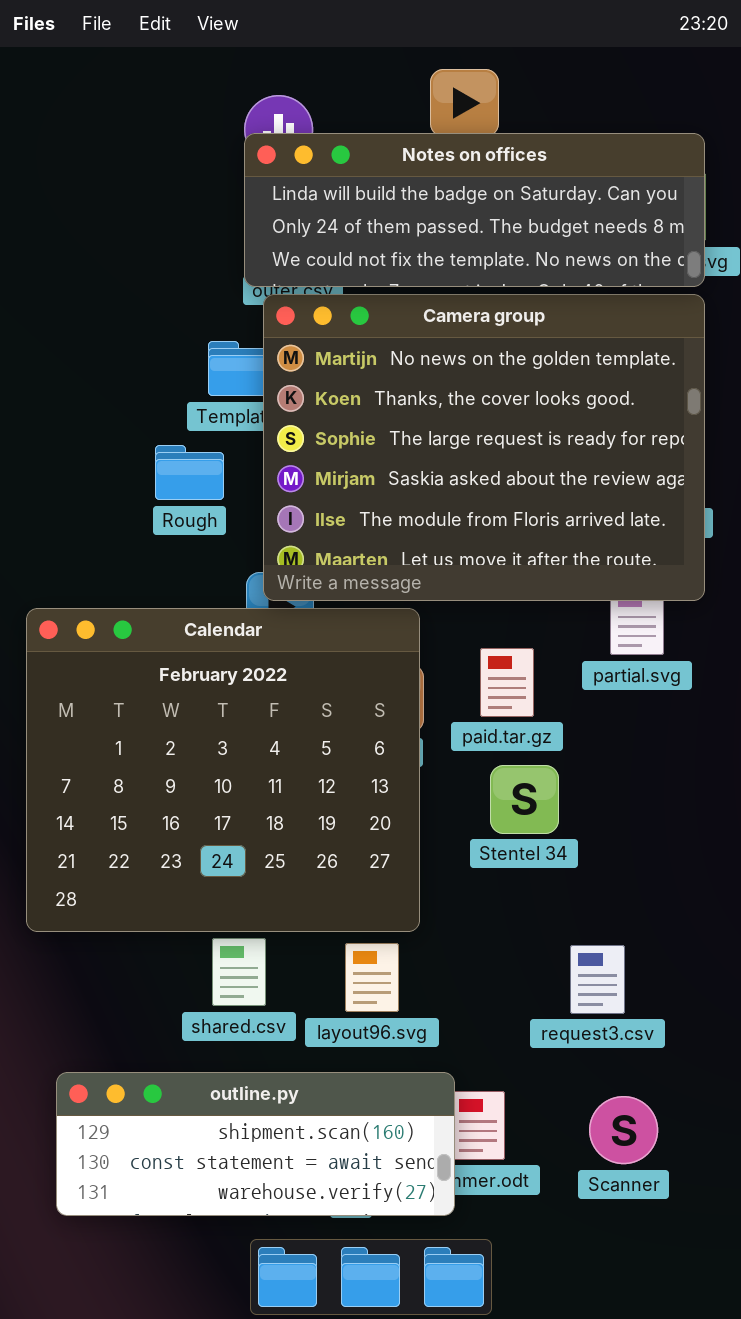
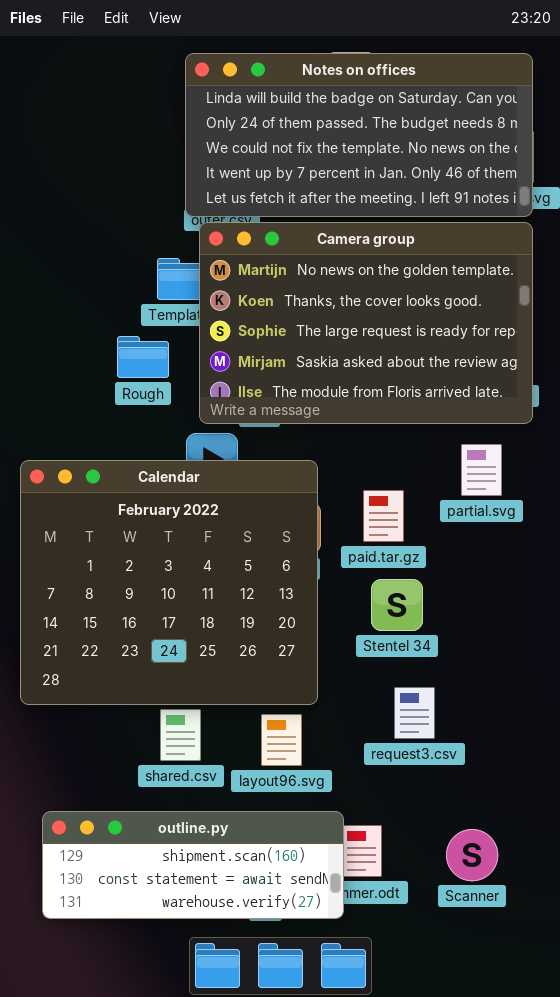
Notes on offices: [244,133,705,287] -> [185,53,533,217], resized
Camera group: [263,294,705,601] -> [199,222,533,424], resized
request3.csv: [570,945,625,1014] -> [394,687,435,739], moved

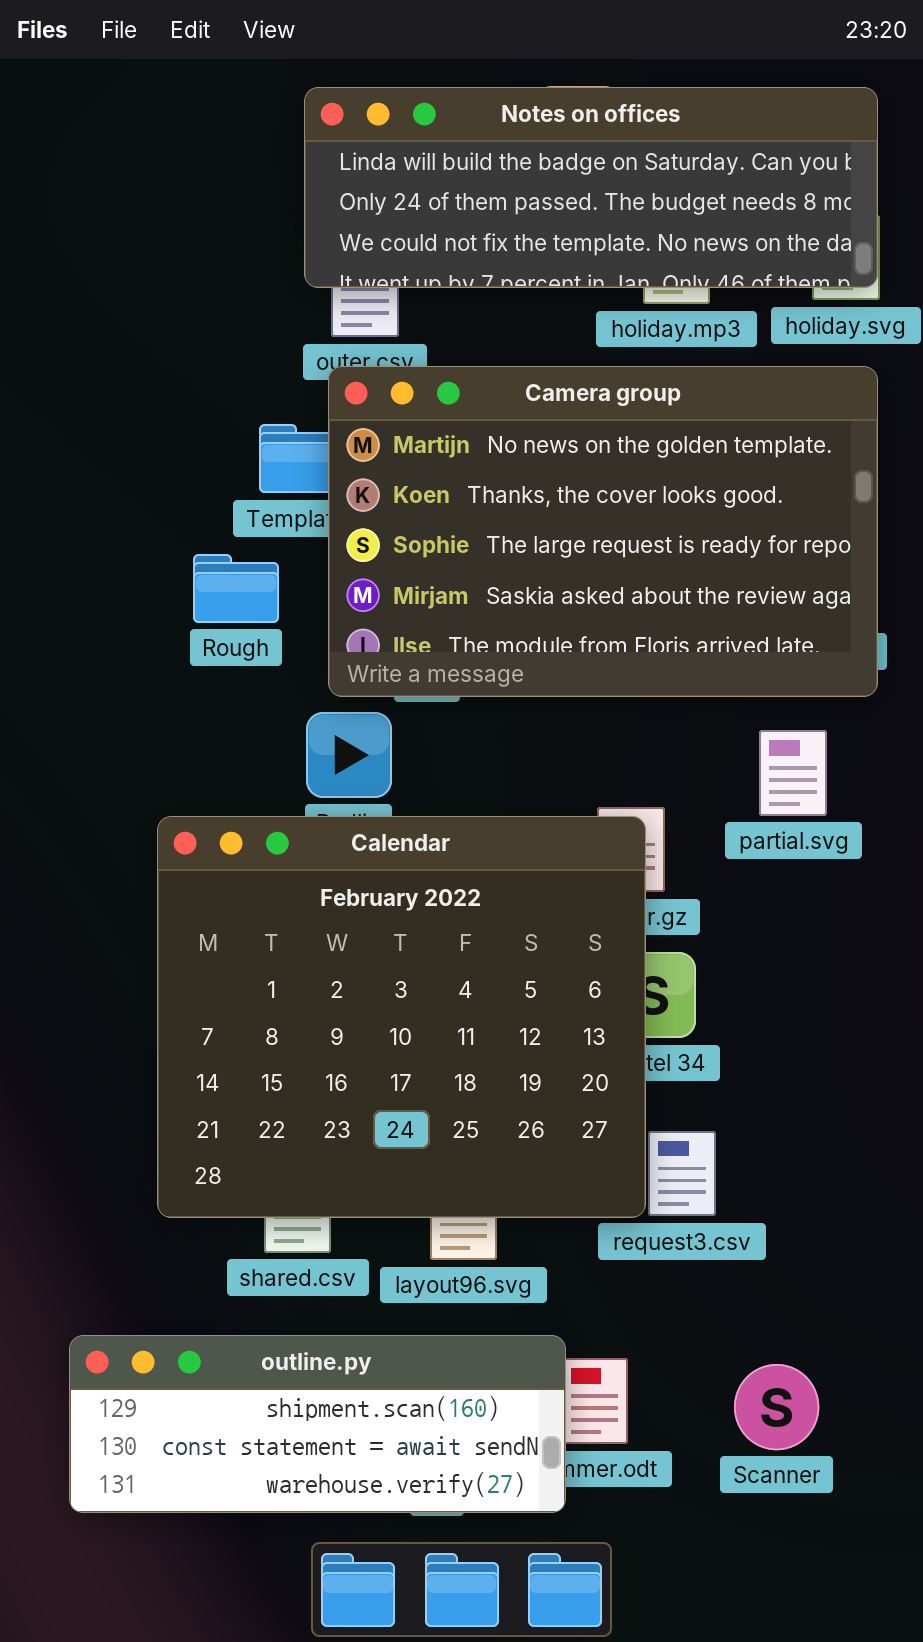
Notes on offices: [185,53,533,217] -> [304,87,878,288], resized
Calendar: [20,460,318,705] -> [157,816,646,1218], moved

